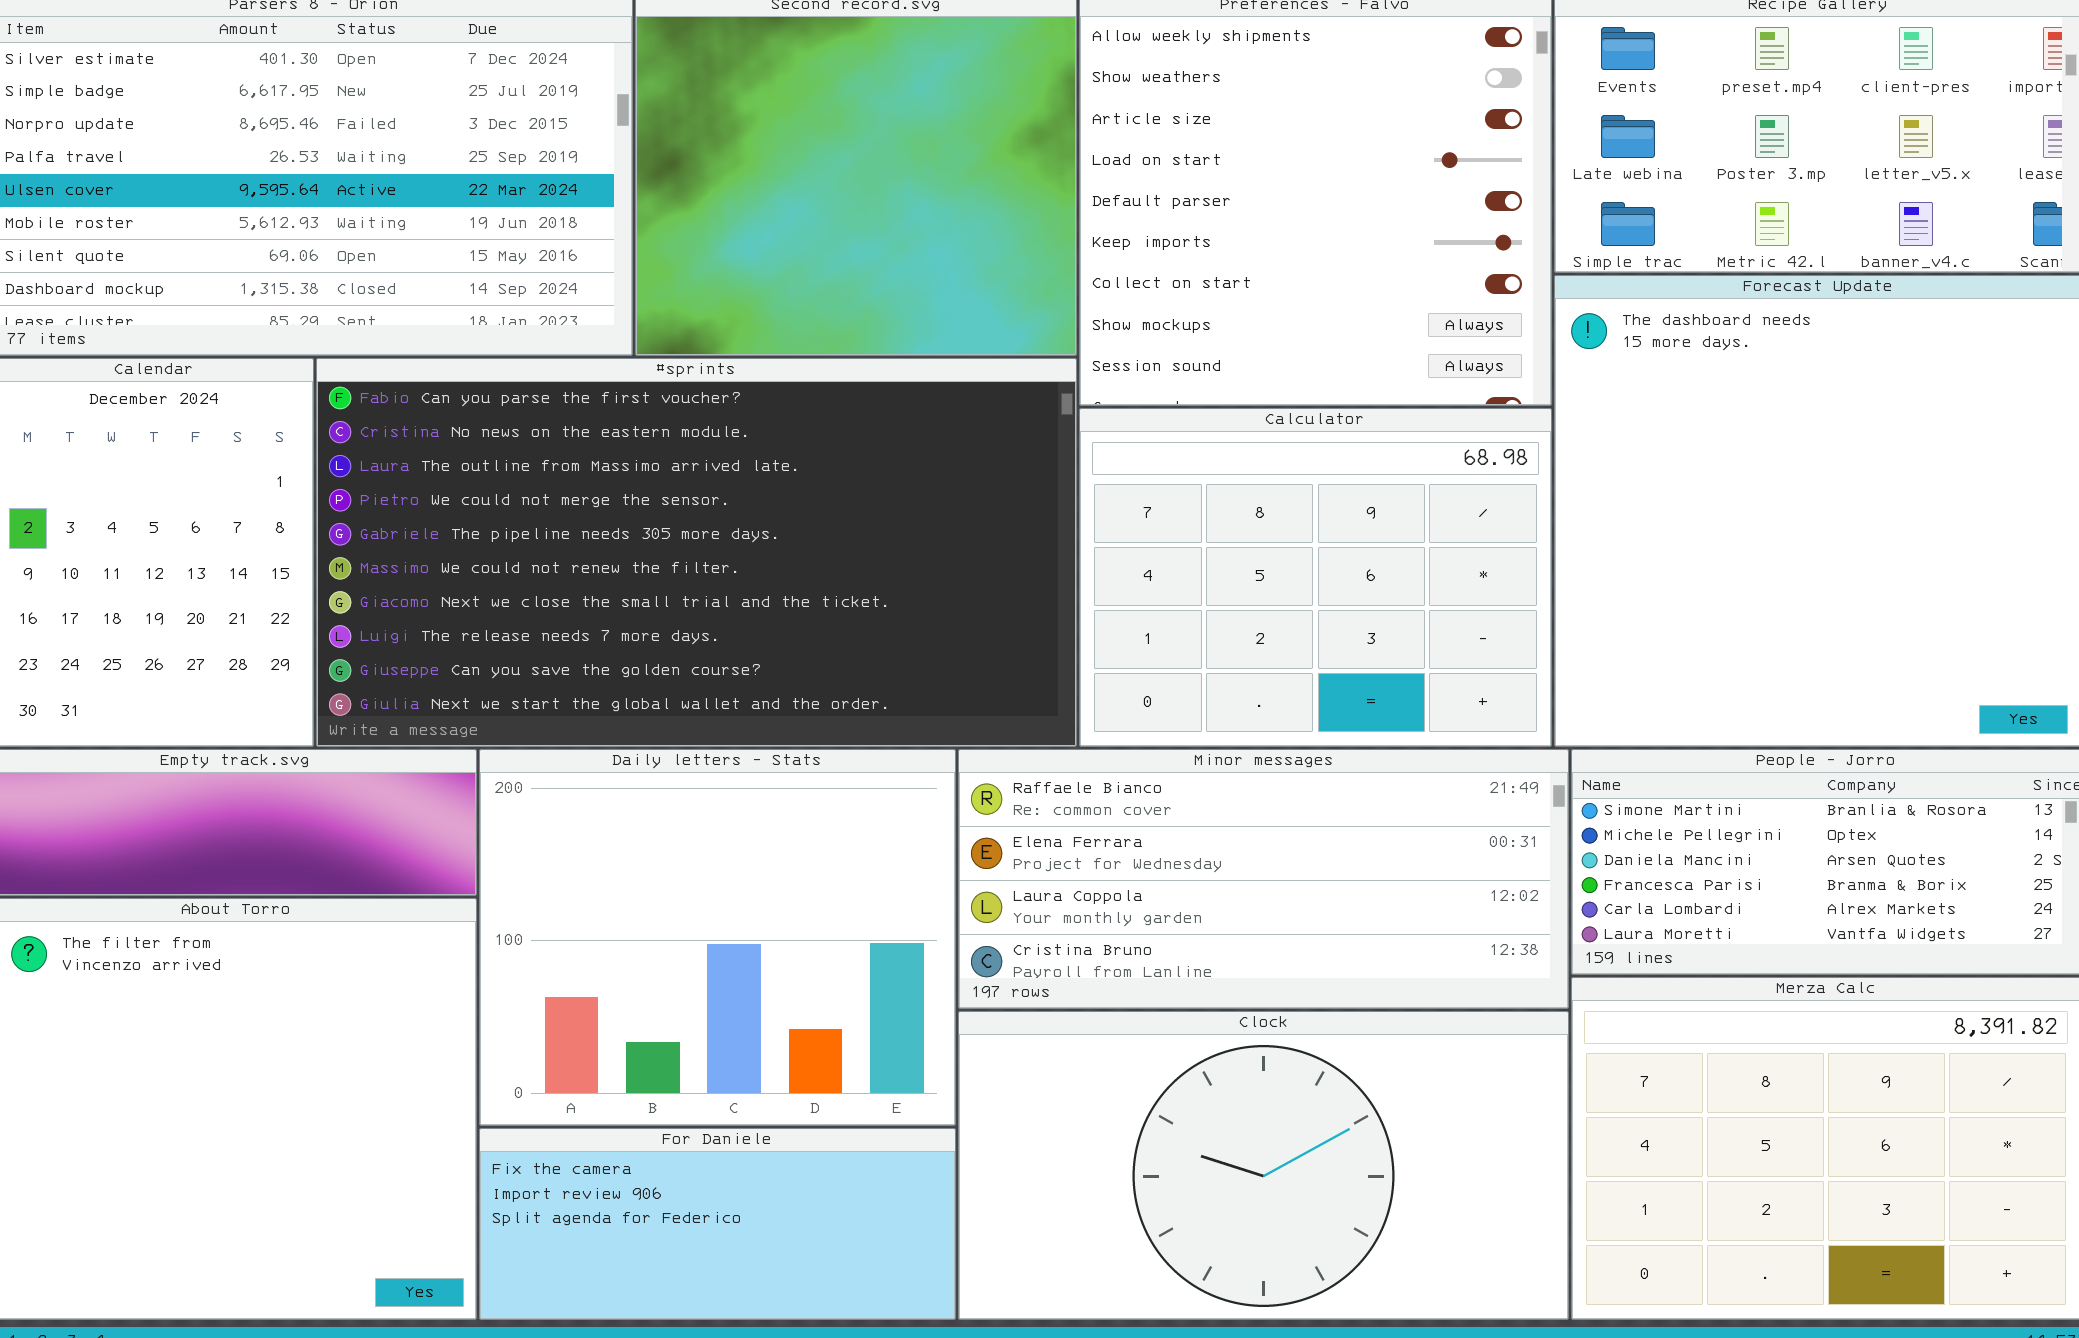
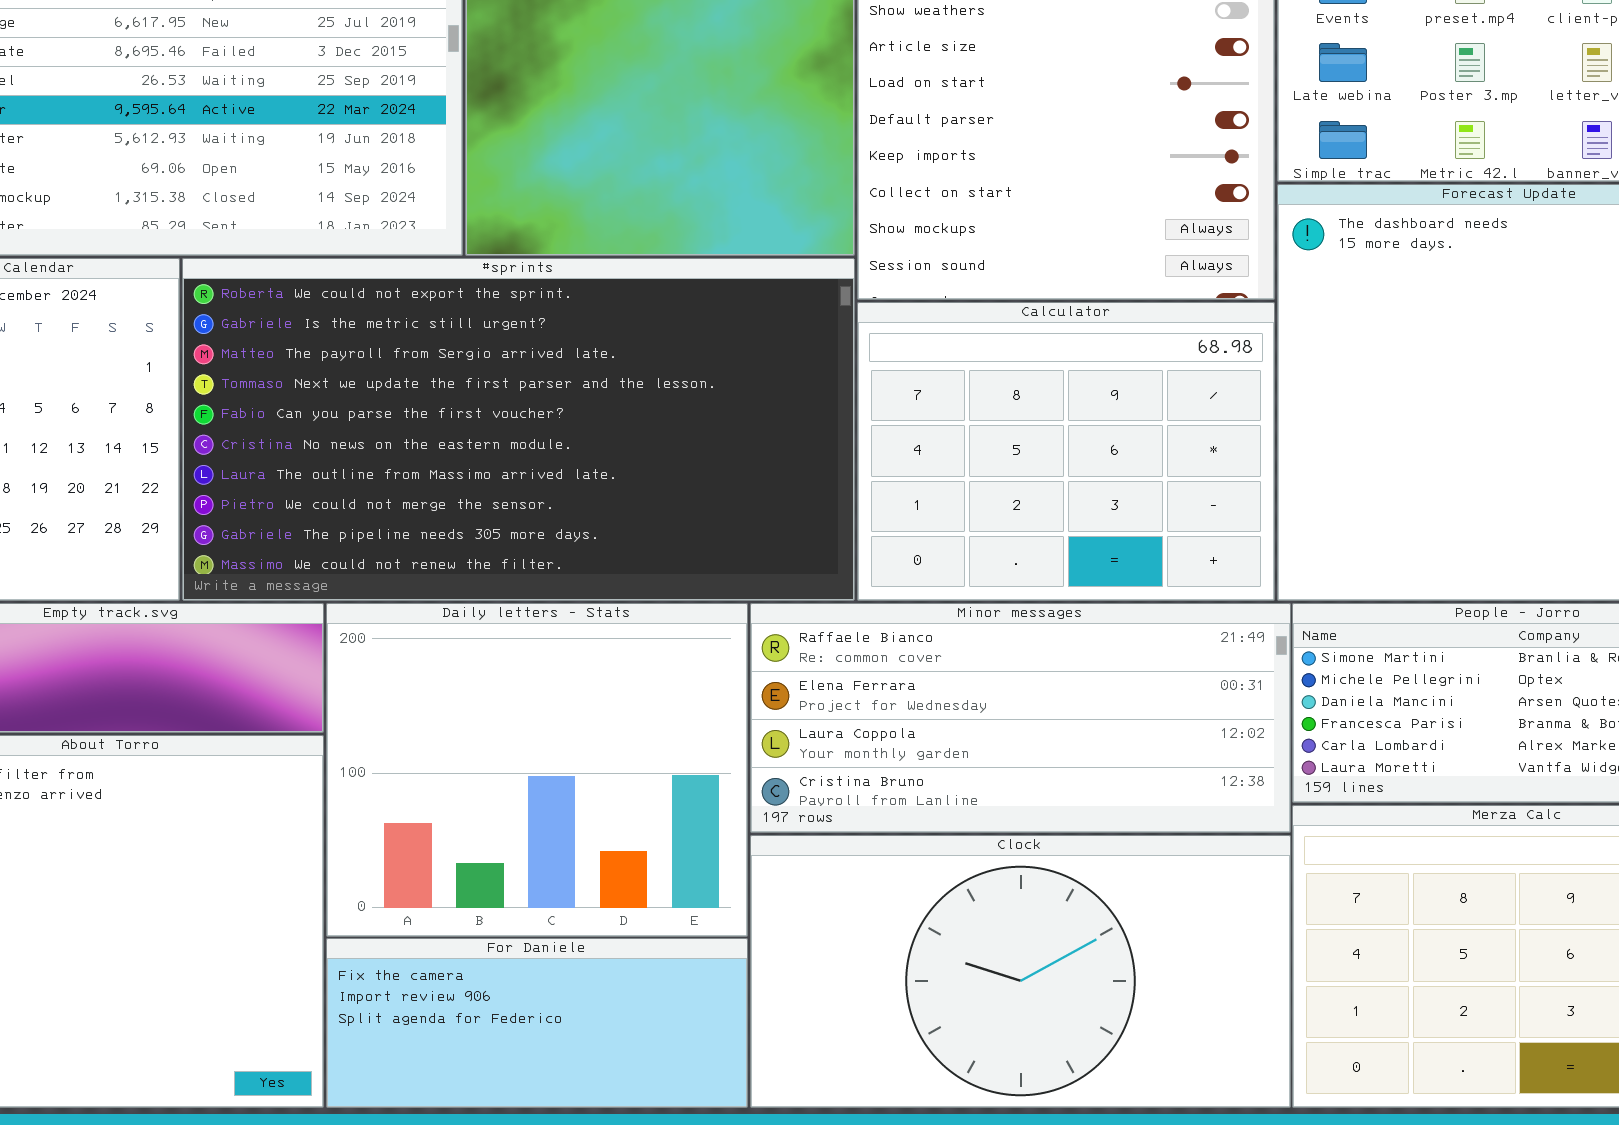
#sprints: [316,358,1077,747] -> [182,258,855,601], scrolled up 4 rows

